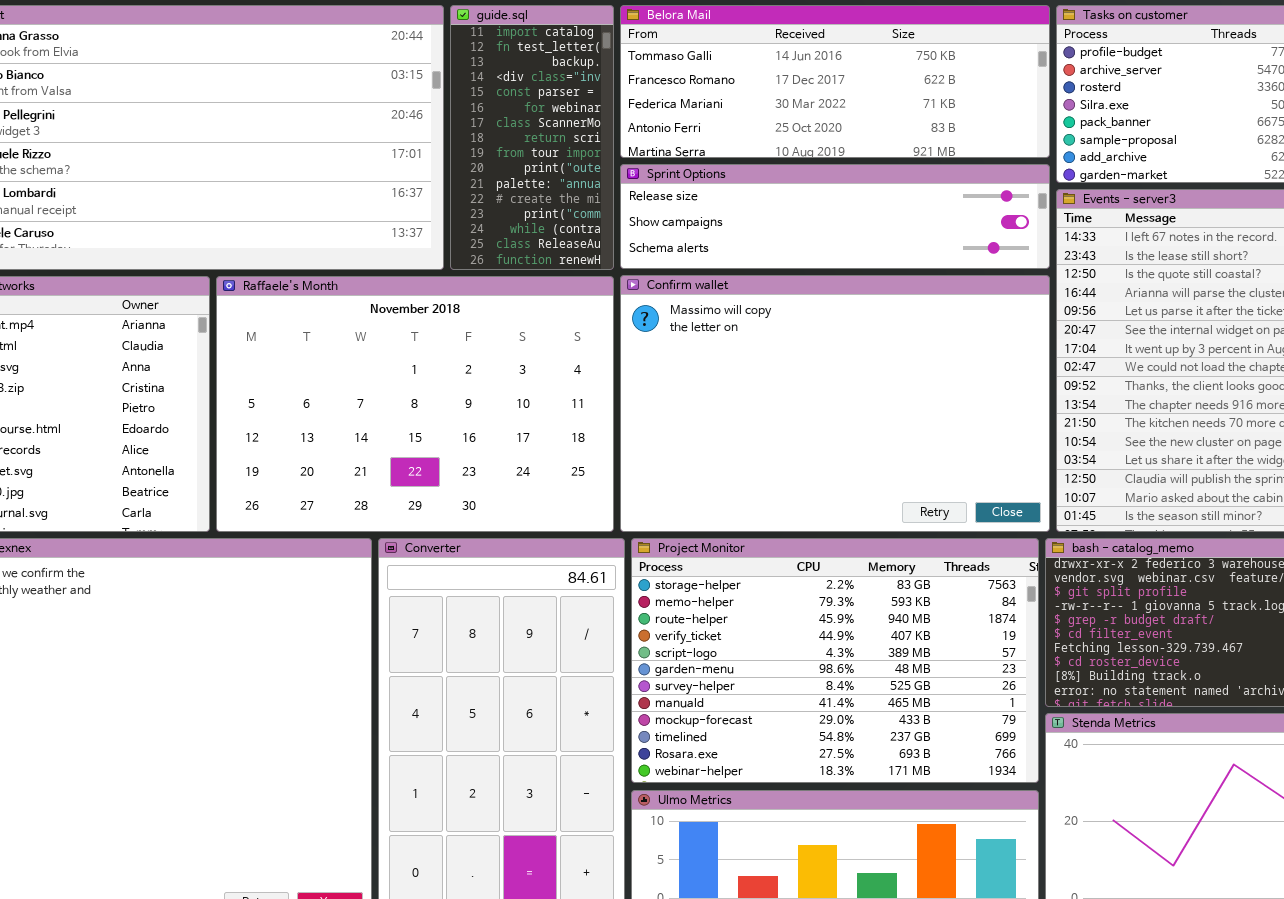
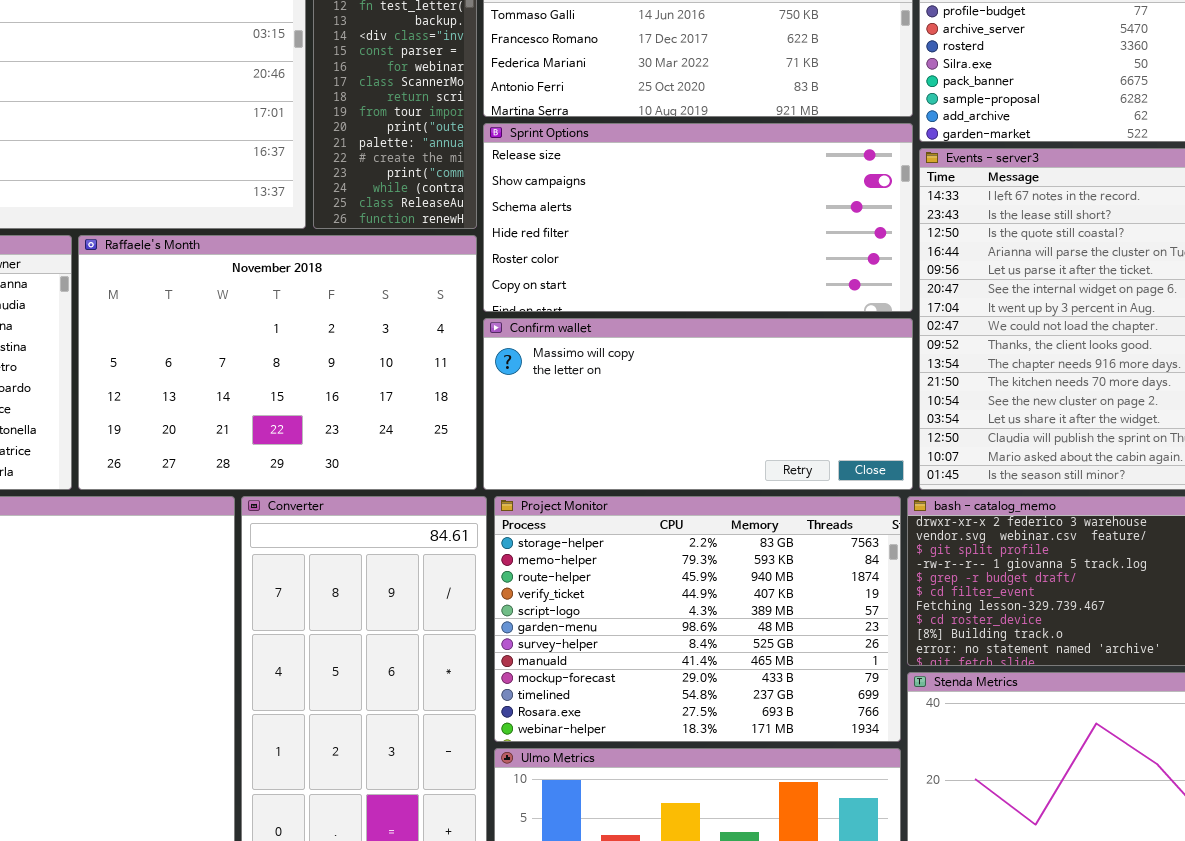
Sprint Options: [620,164,1050,269] -> [483,123,913,312], resized
Confirm wallet: [620,275,1050,532] -> [483,318,913,490], resized

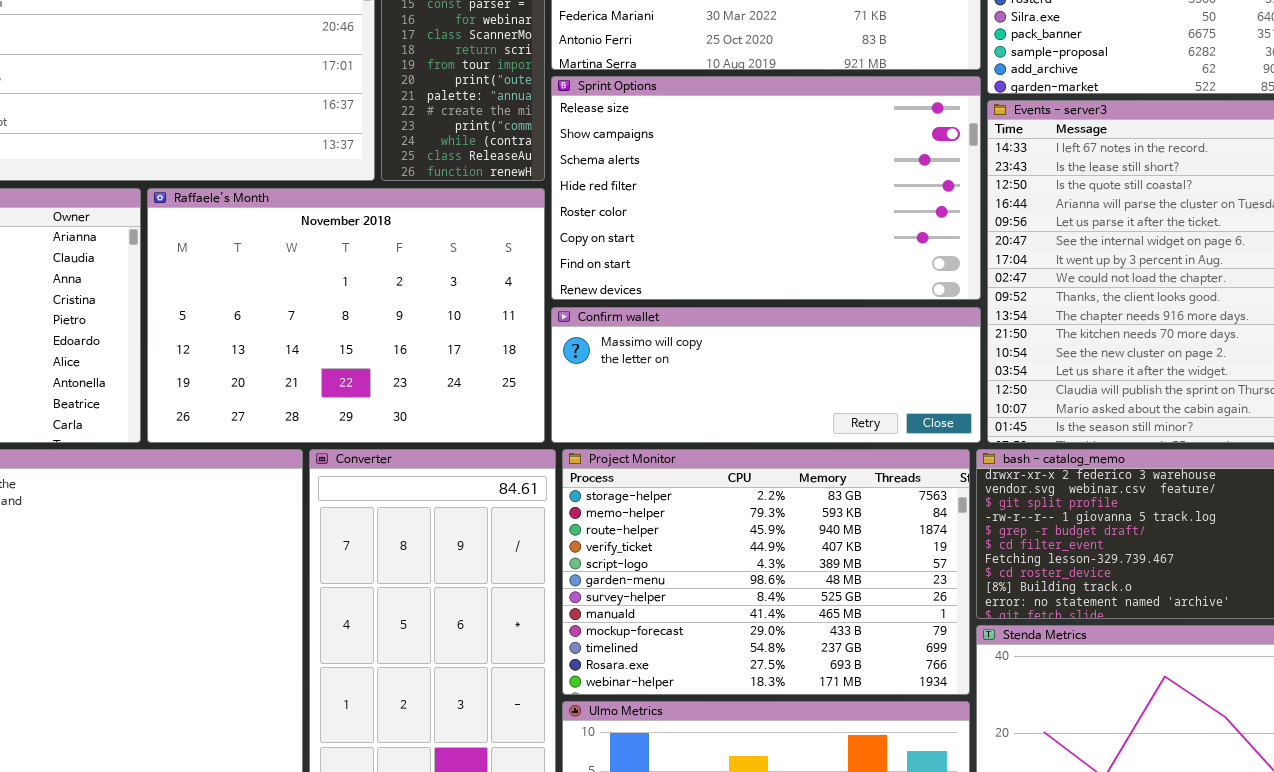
Sprint Options: [483,123,913,312] -> [551,76,981,300], resized
Confirm wallet: [483,318,913,490] -> [551,307,981,443], resized

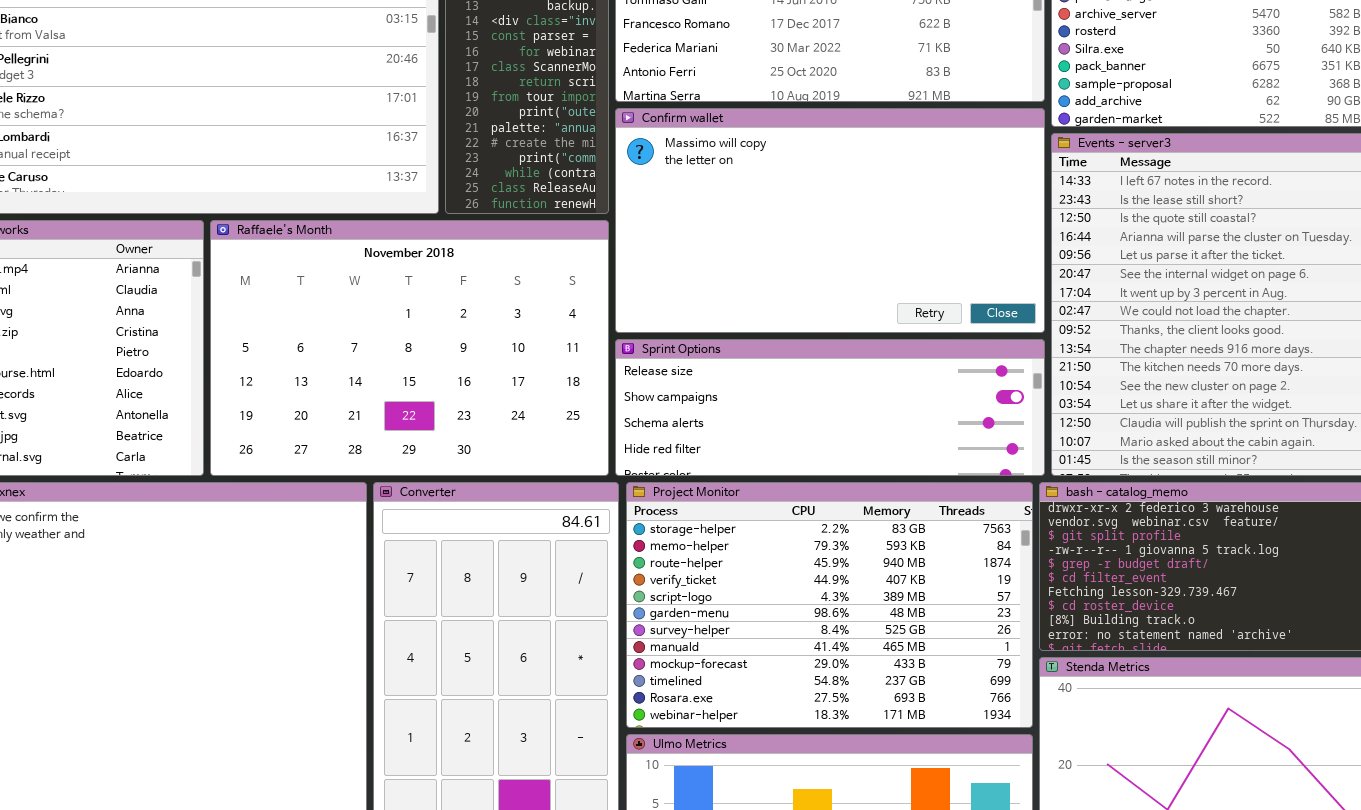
Sprint Options: [551,76,981,300] -> [615,339,1045,476], moved, resized
Confirm wallet: [551,307,981,443] -> [615,108,1045,333], moved, resized

